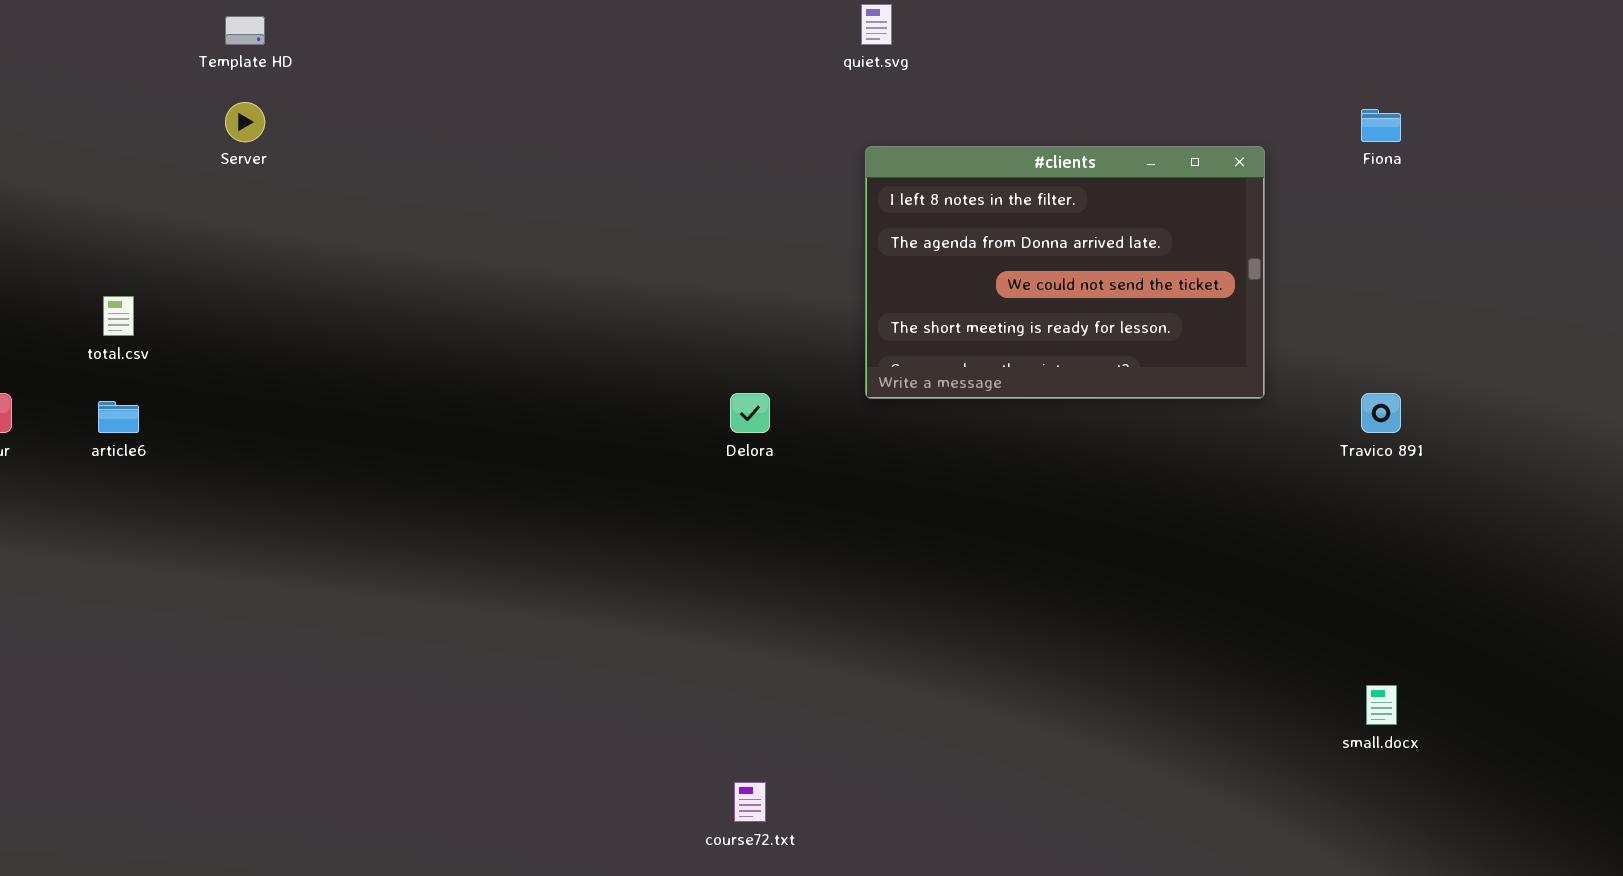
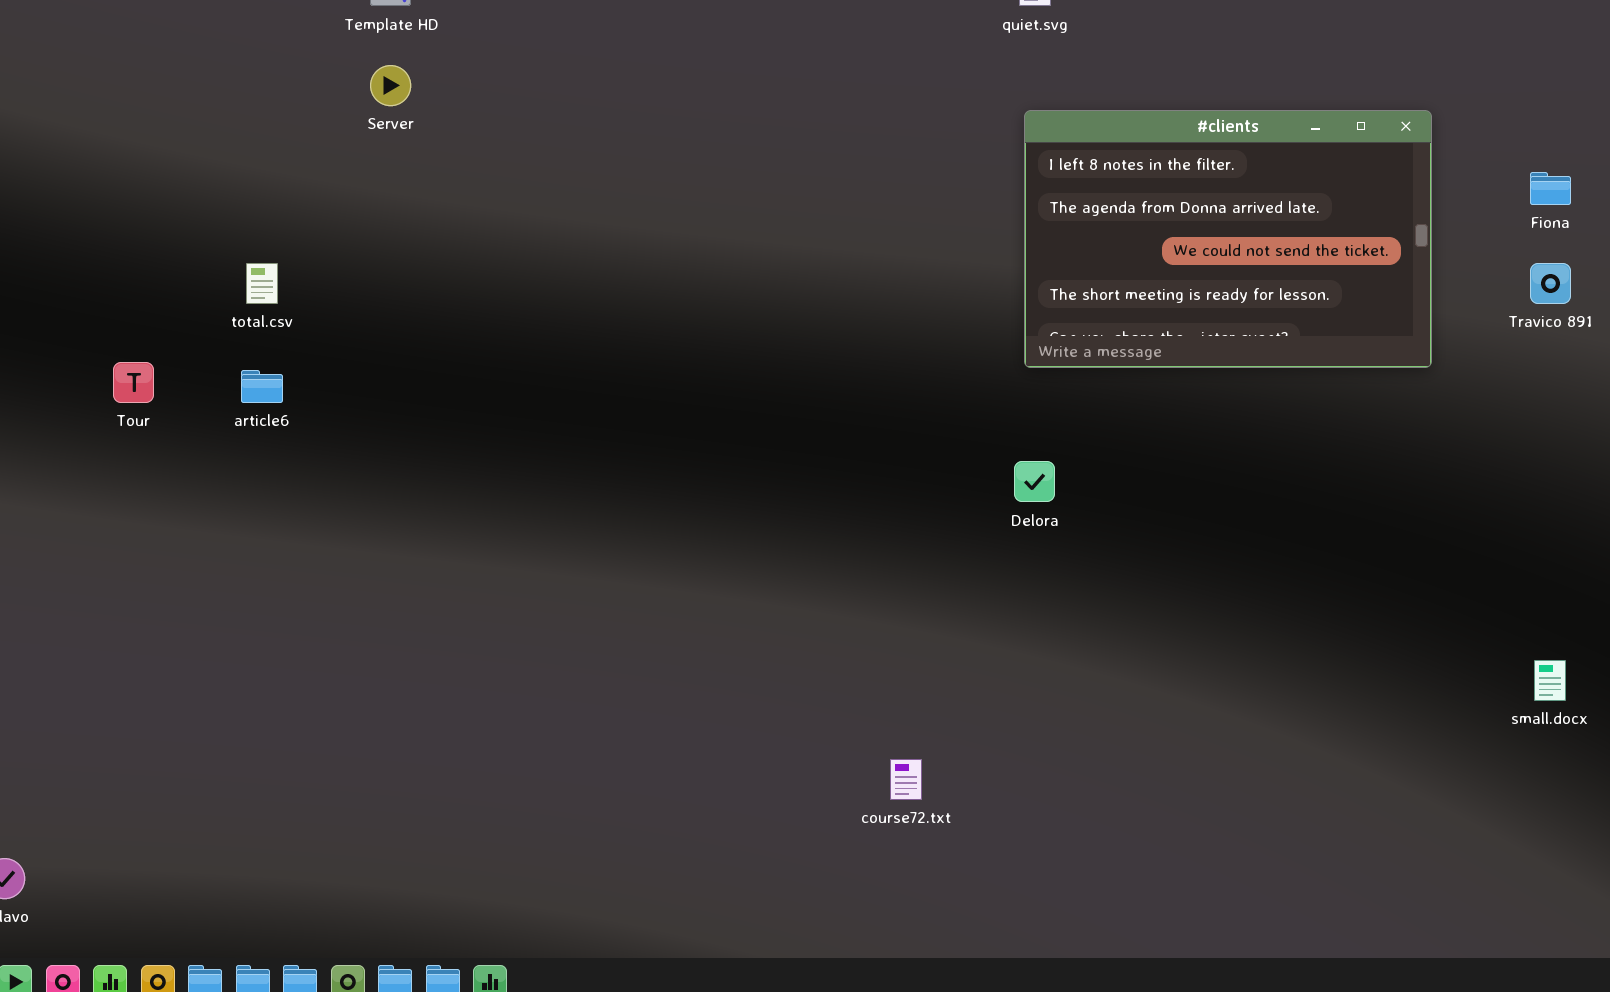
Fiona: [1361,109,1401,142] -> [1530,172,1571,205], moved
Delora: [730,393,770,433] -> [1014,461,1055,502], moved
Travico 891: [1361,393,1401,433] -> [1530,263,1571,304], moved

